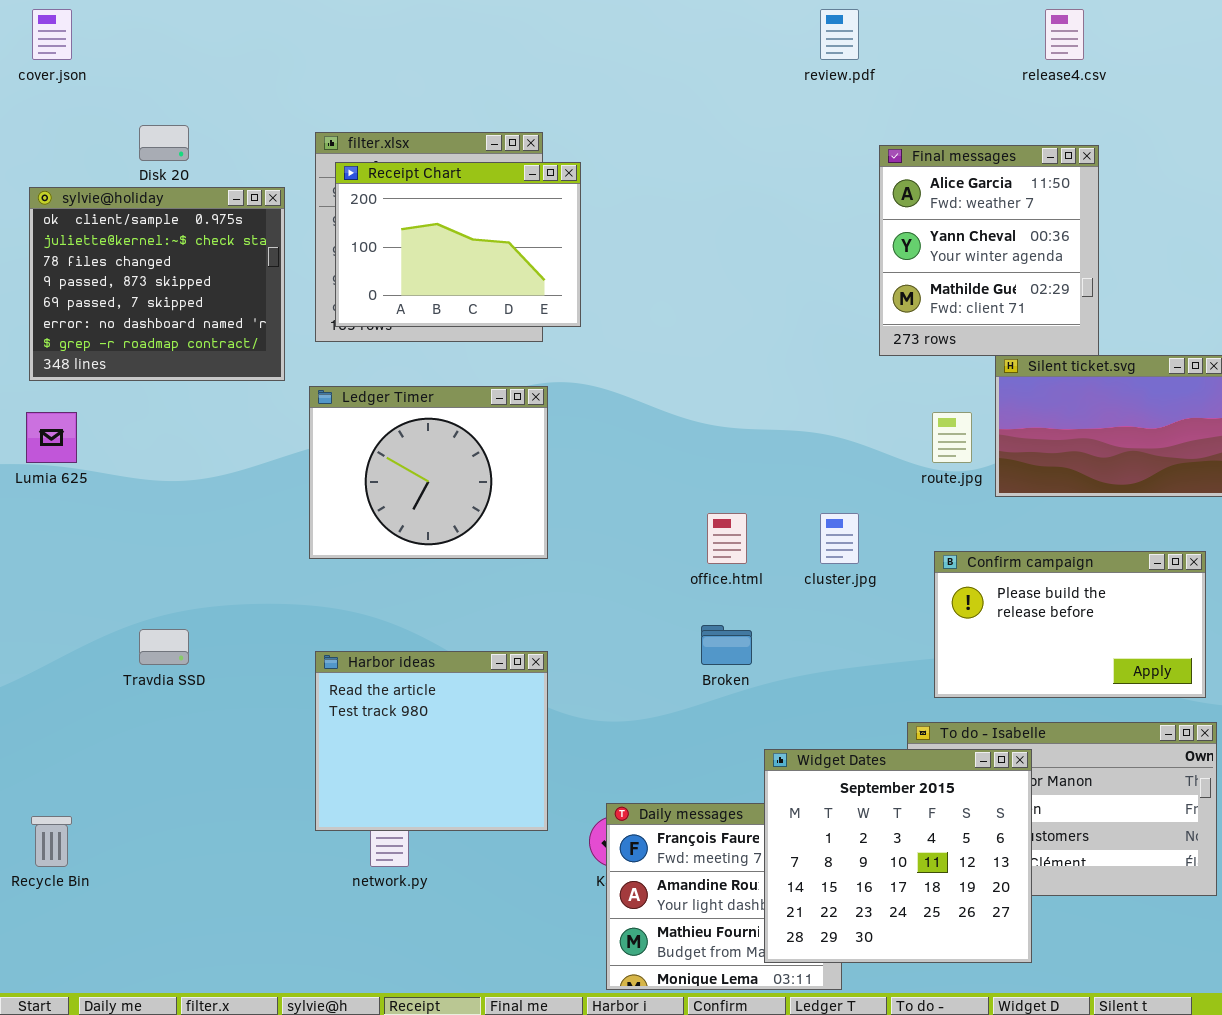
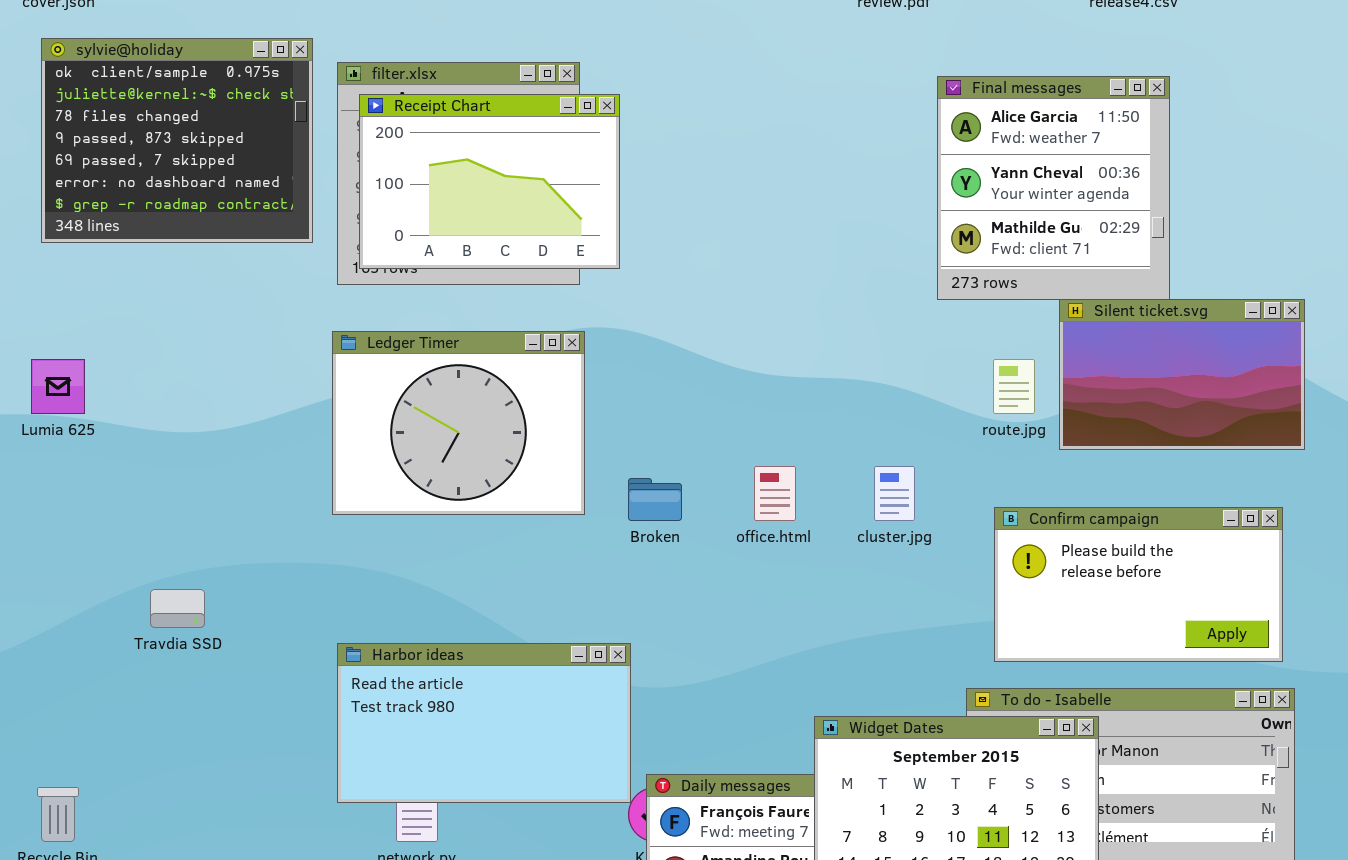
sylvie@holiday: [29,187,285,381] -> [41,38,313,243], moved
Broken: [701,625,752,665] -> [628,478,682,521], moved
Harbor ideas: [315,651,548,831] -> [337,643,631,803], resized

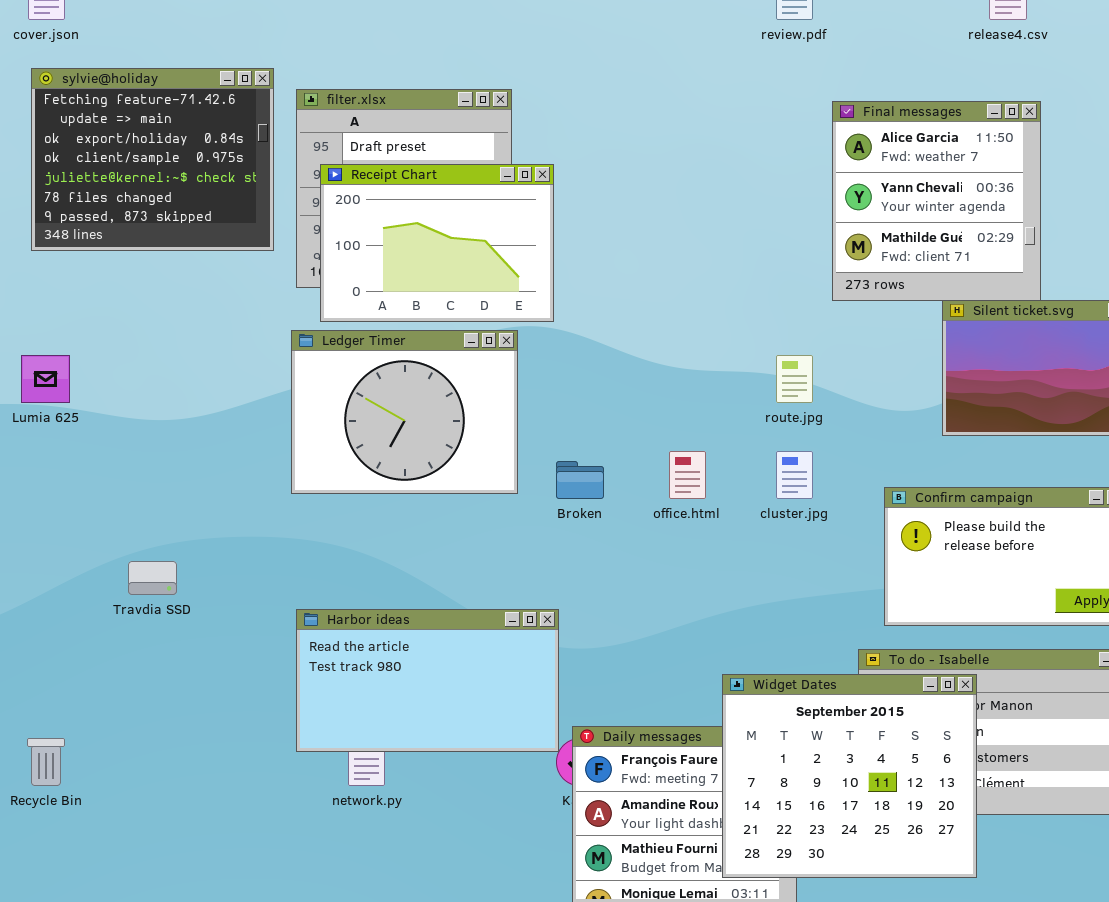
sylvie@holiday: [41,38,313,243] -> [31,68,274,251], scrolled up 3 rows
Receipt Chart: [359,94,620,269] -> [320,164,554,322], moved
route.jpg: [993,359,1035,414] -> [776,355,813,403], moved

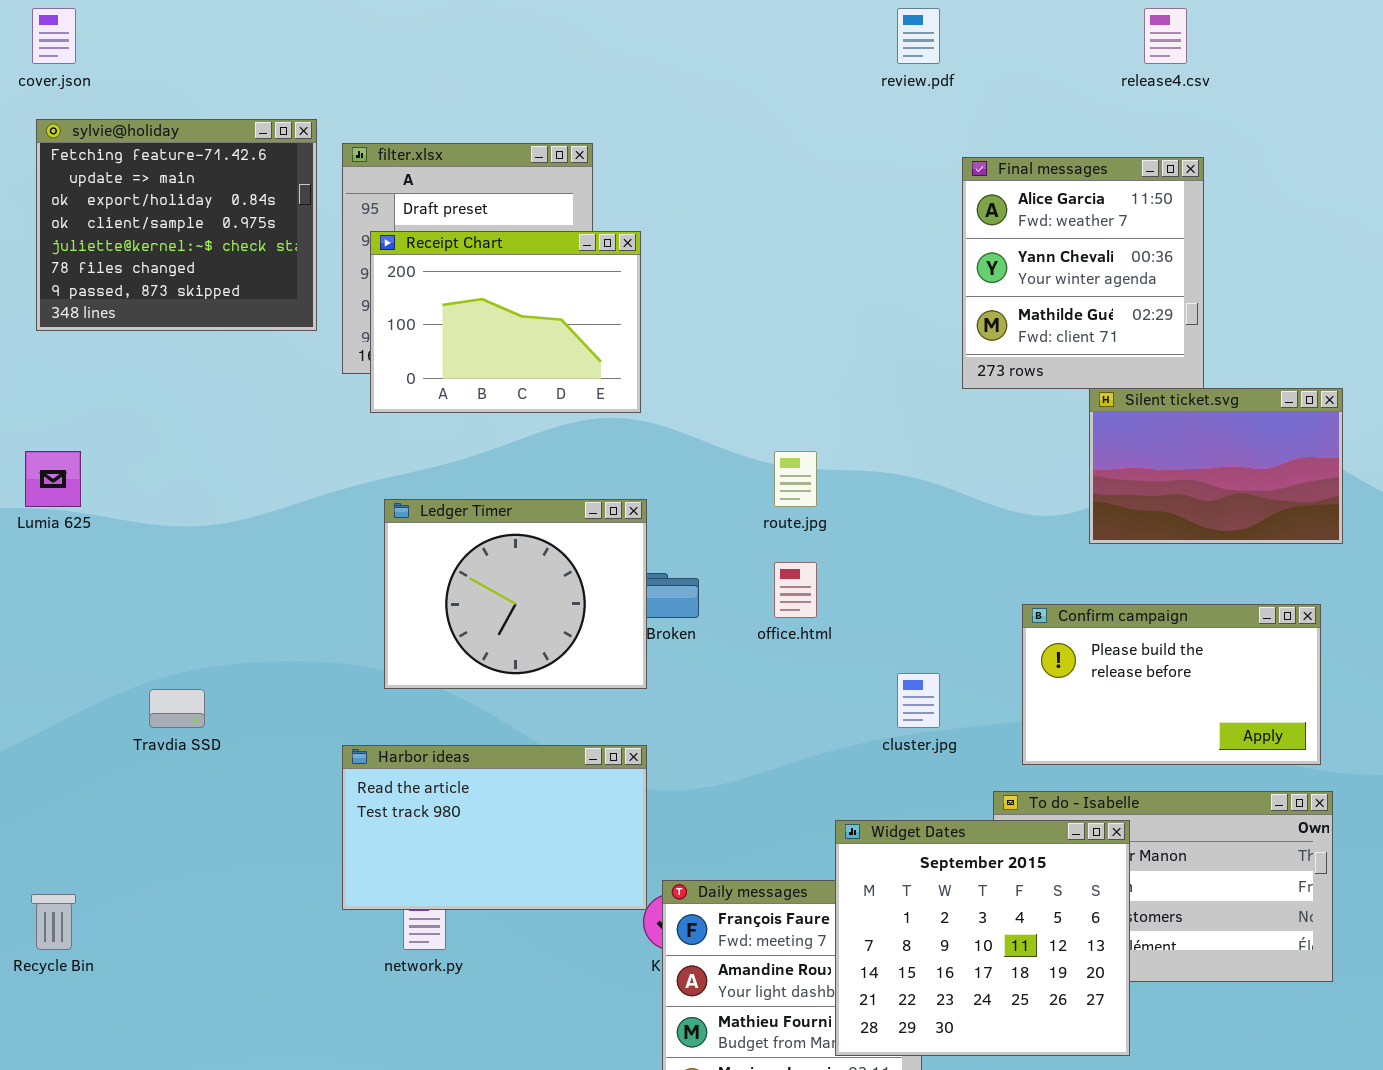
Ledger Timer: [291,330,518,494] -> [384,499,647,689], moved
route.jpg: [776,355,813,403] -> [774,451,817,507], moved
cluster.jpg: [776,451,813,499] -> [897,673,940,728], moved

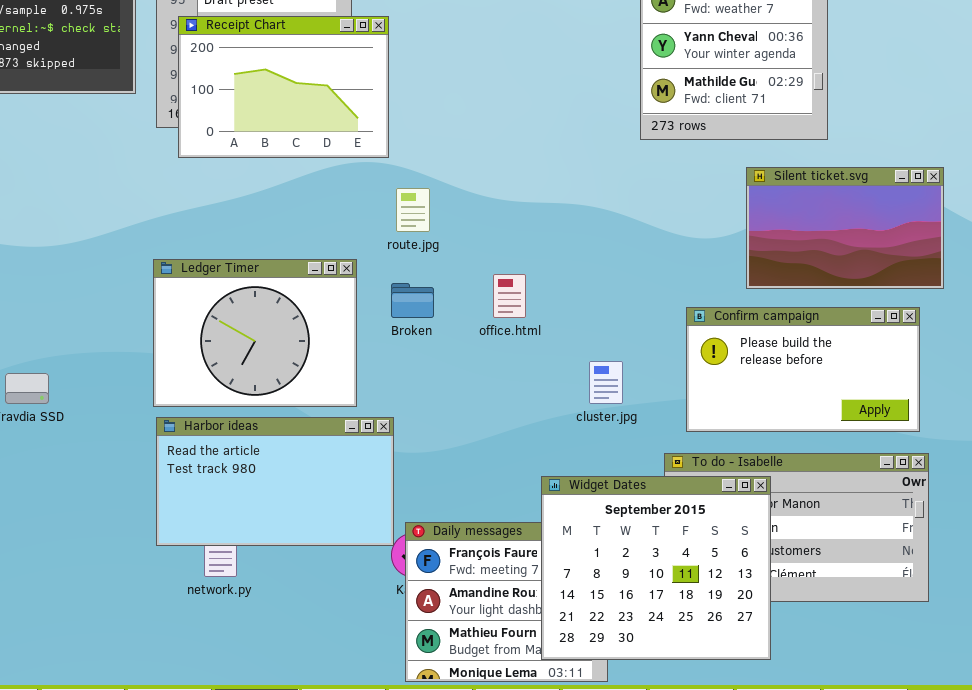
Silent ticket.svg: [1089,388,1343,544] -> [746,167,944,289], moved
route.jpg: [774,451,817,507] -> [396,188,430,232], moved
Ledger Timer: [384,499,647,689] -> [153,259,357,407], moved

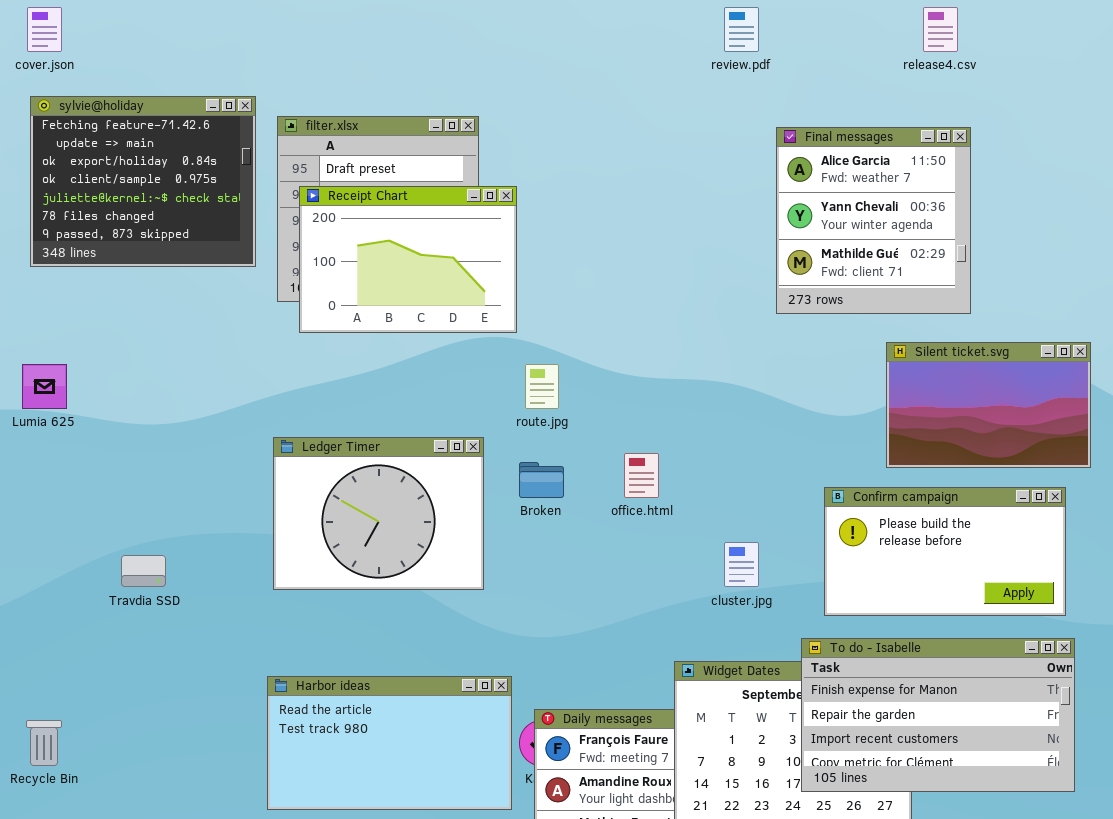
Harbor ideas: [156,417,394,546] -> [267,676,512,810], moved
To do - Isabelle: [664,453,929,602] -> [801,638,1075,792], raised

